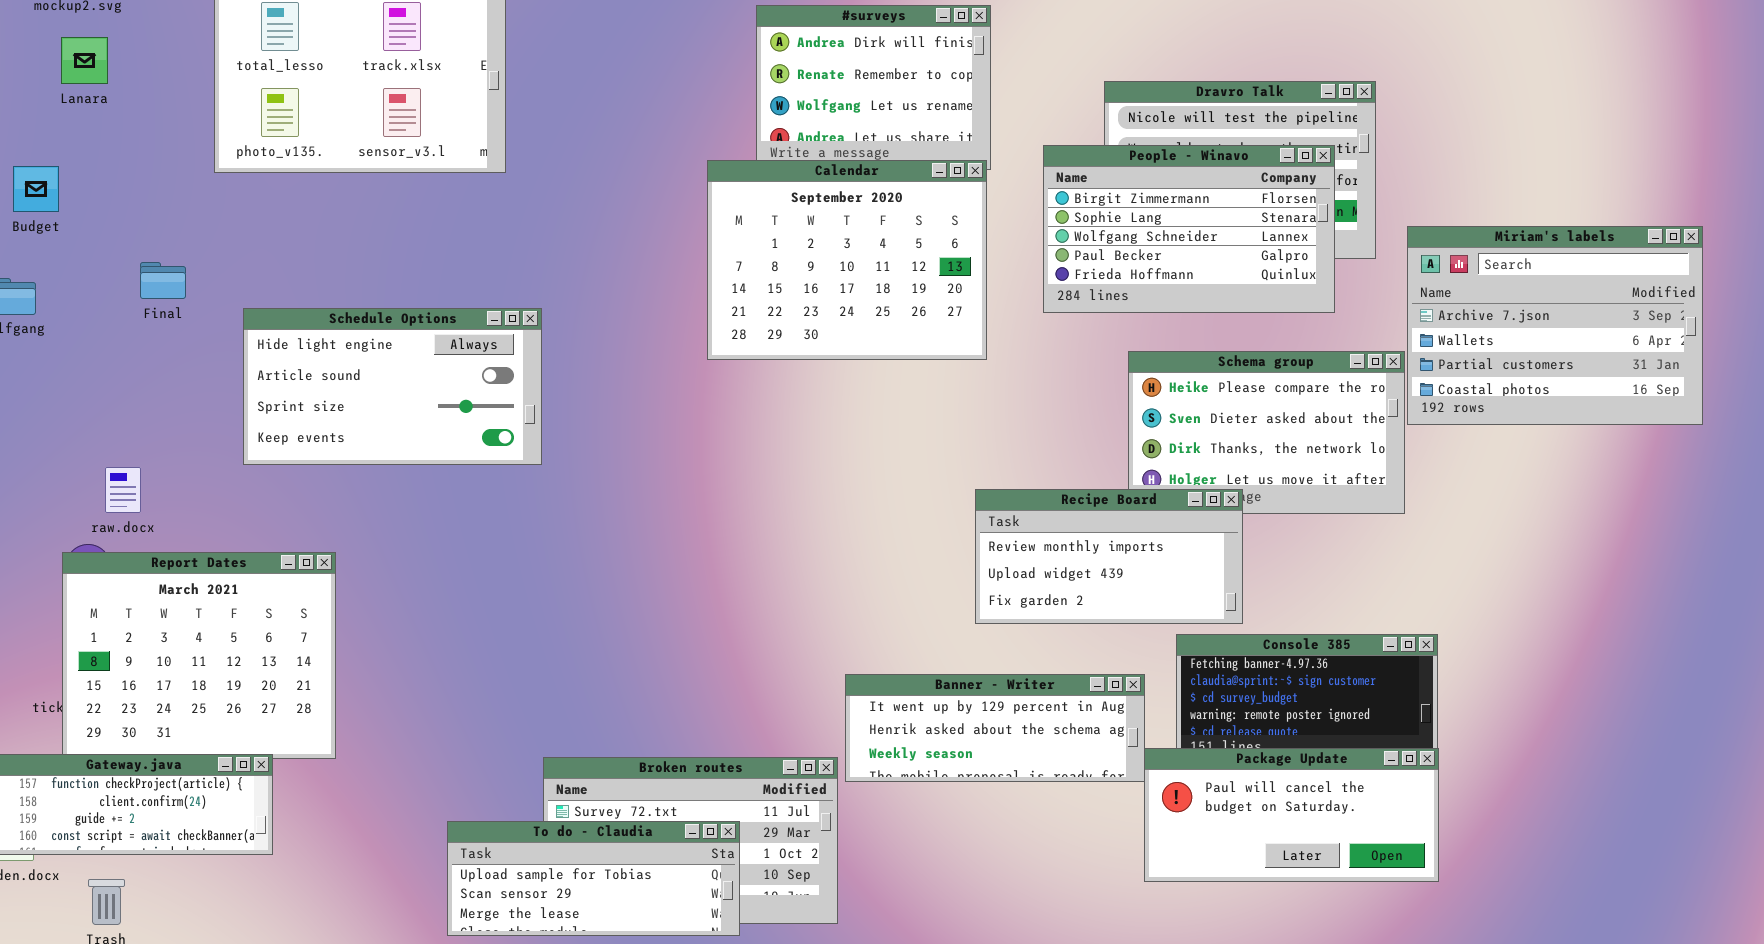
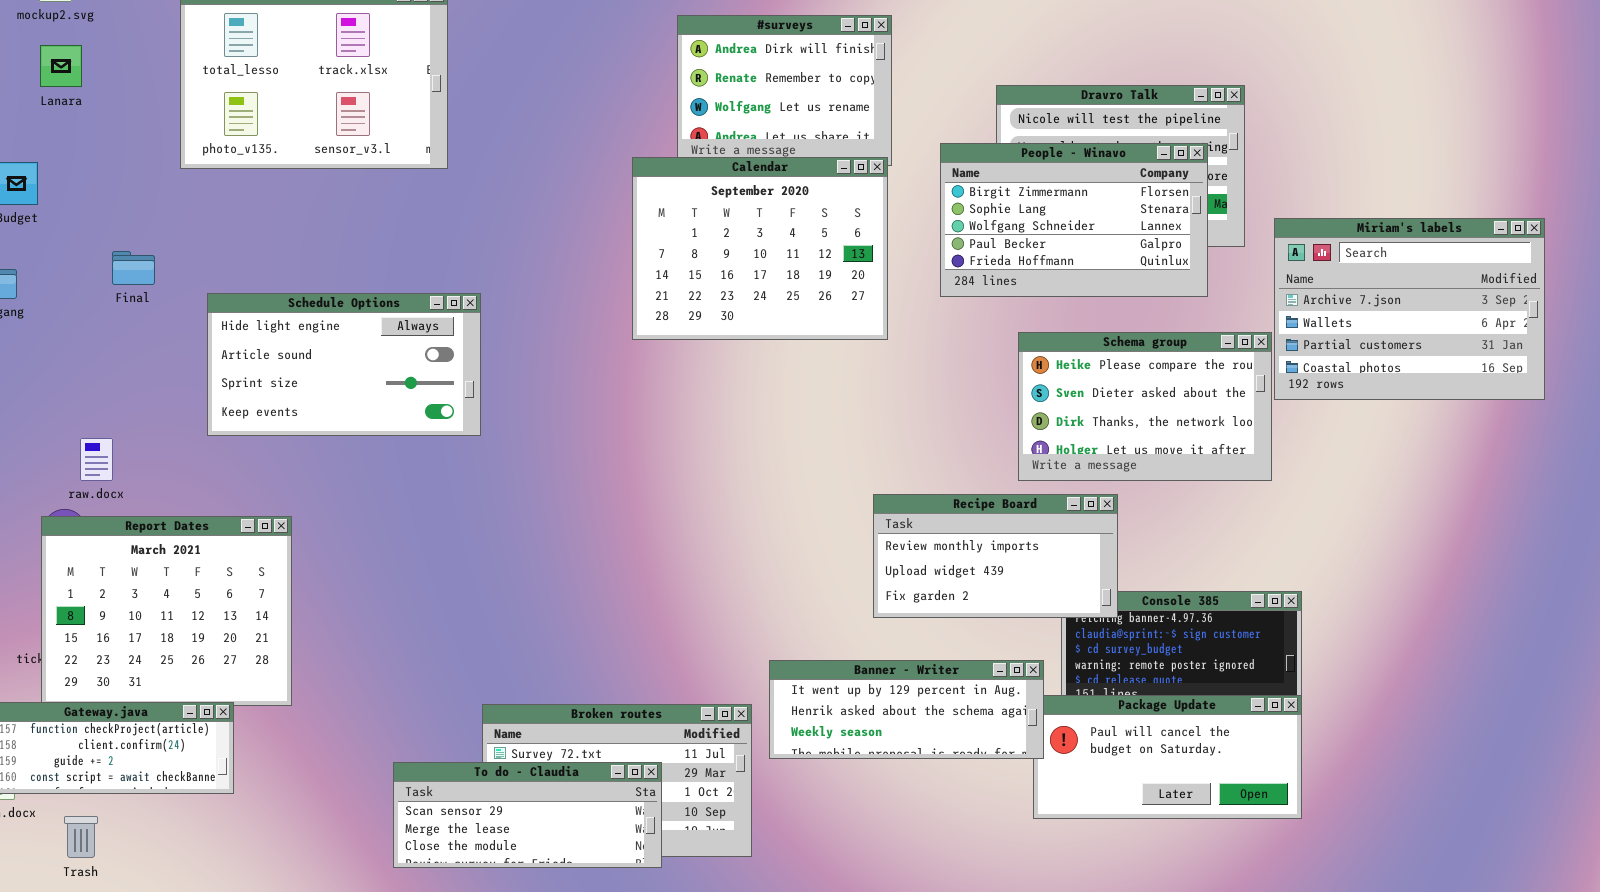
Recipe Board: [975,489,1243,624] -> [873,494,1118,618], moved
Banner - Writer: [845,674,1145,782] -> [769,660,1044,759], moved
To do - Claudia: [447,821,740,936] -> [393,762,662,868], scrolled down 1 row

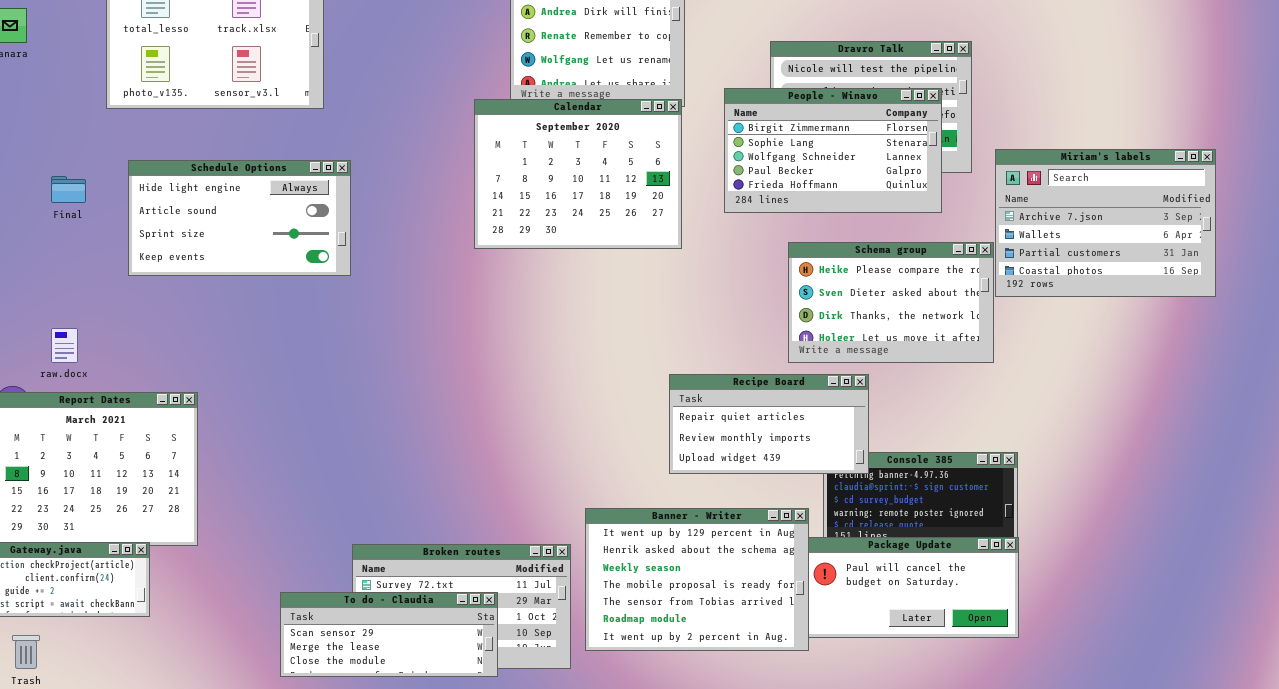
Schedule Options: [207,293,481,436] -> [128,160,351,276], moved
raw.docx: [80,438,113,481] -> [51,328,78,363], moved
Recipe Board: [873,494,1118,618] -> [669,374,869,474], scrolled up 1 row
Banner - Writer: [769,660,1044,759] -> [585,508,809,651], resized

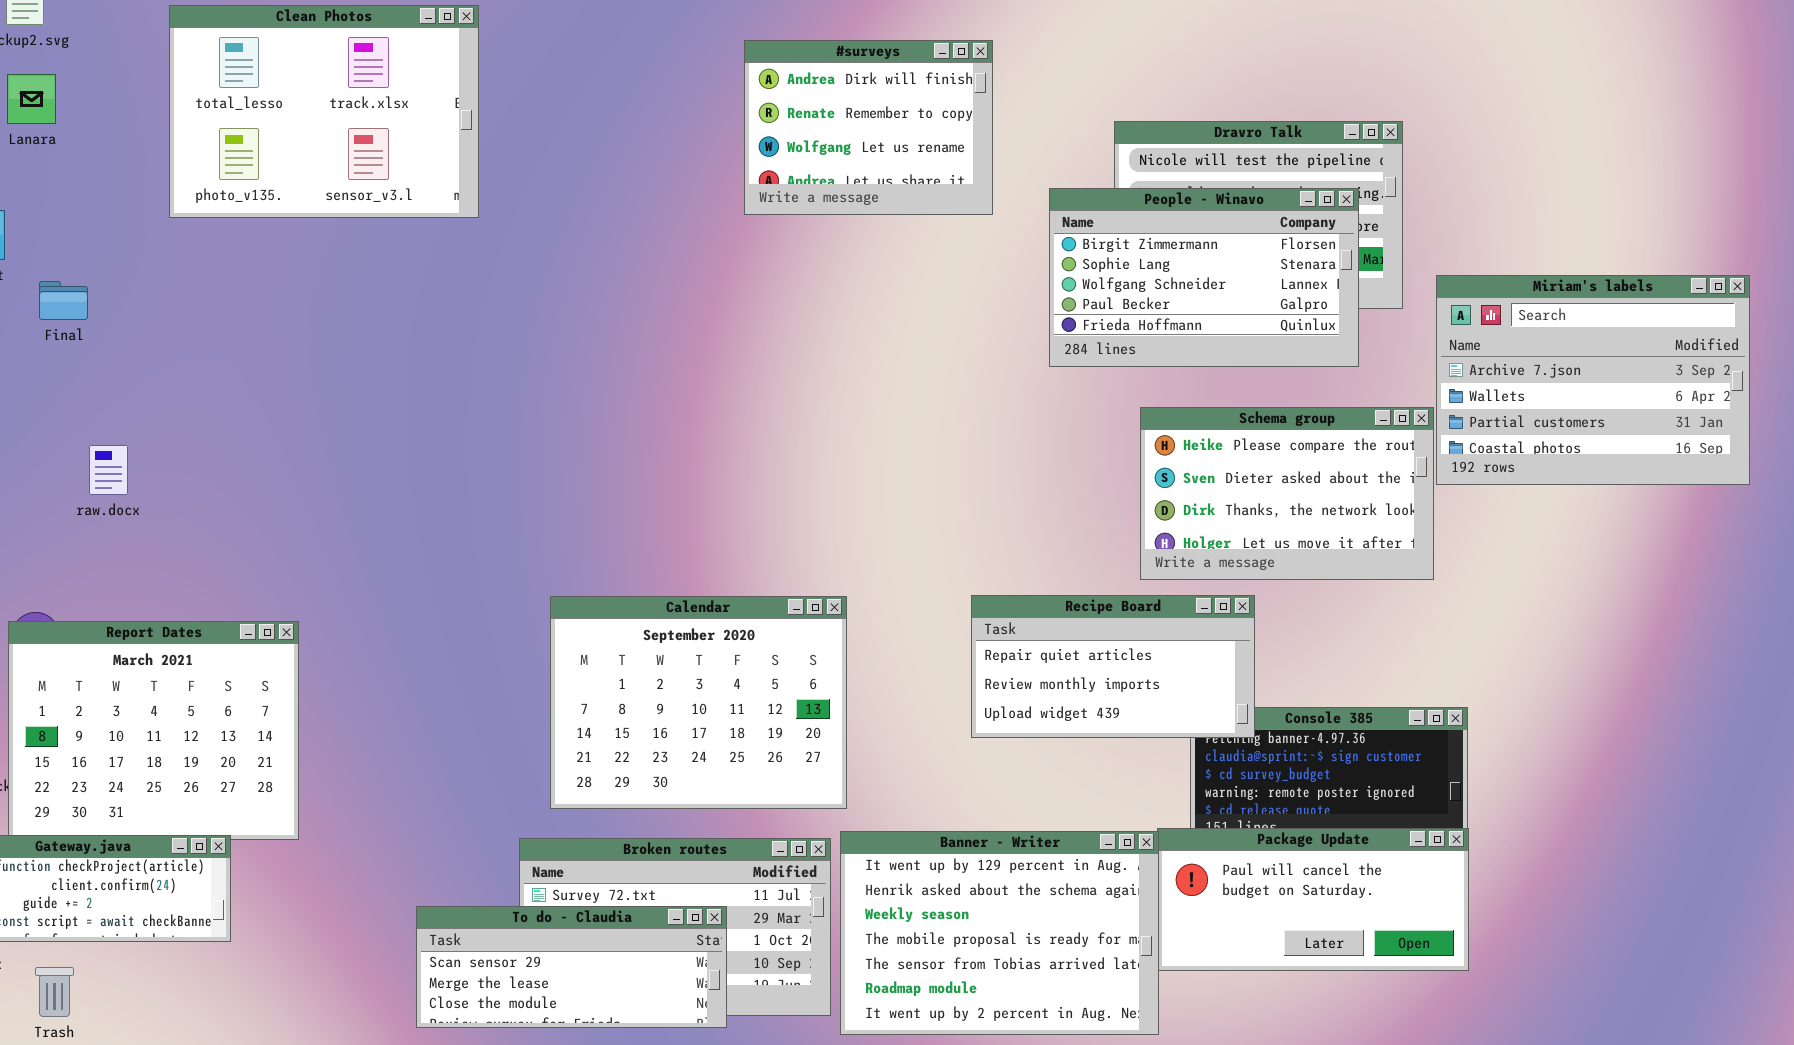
Calendar: [474,99,682,249] -> [550,596,847,809], moved
Schedule Options: [128,160,351,276] -> none, closed
Final: [51,176,86,203] -> [39,281,88,320], moved
raw.docx: [51,328,78,363] -> [89,445,128,495], moved
Banner - Writer: [585,508,809,651] -> [840,831,1159,1035], moved

